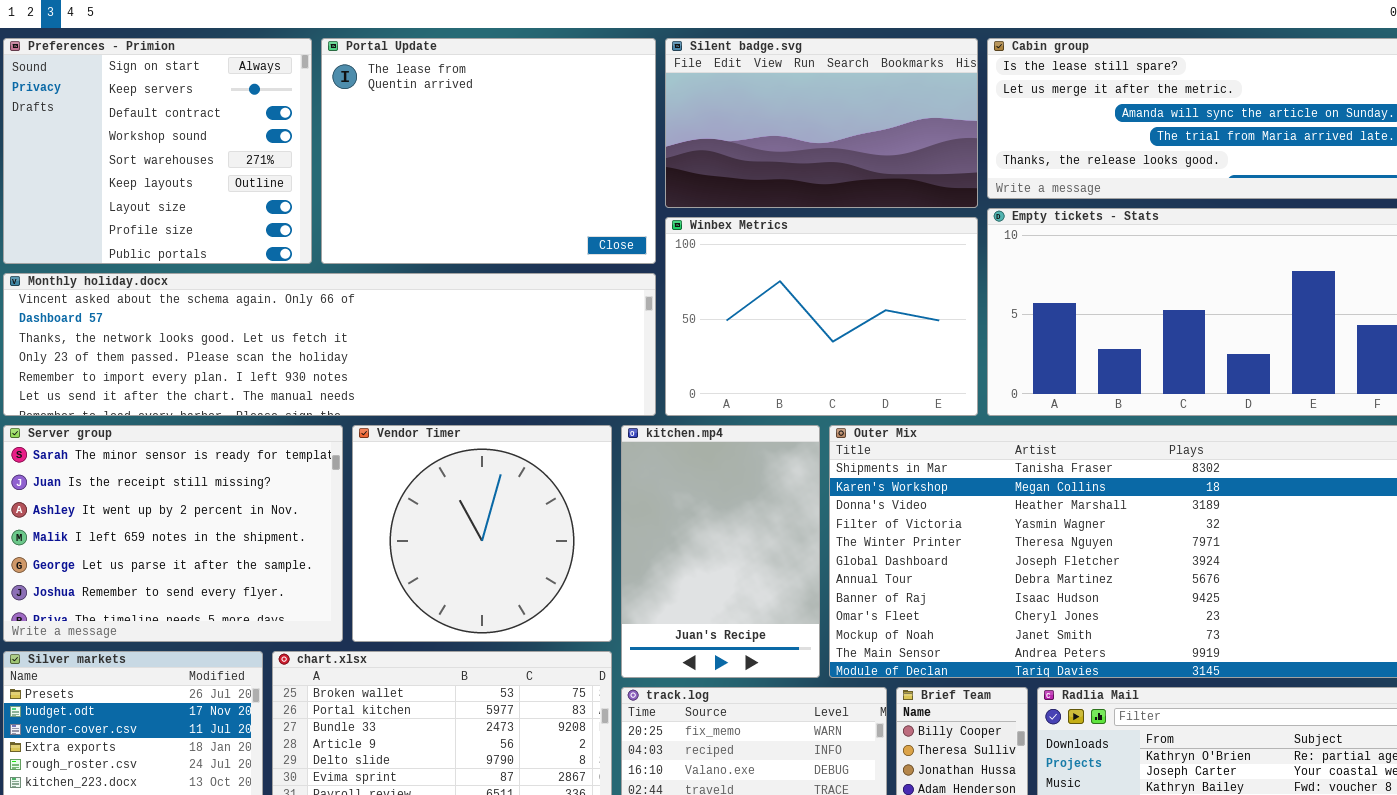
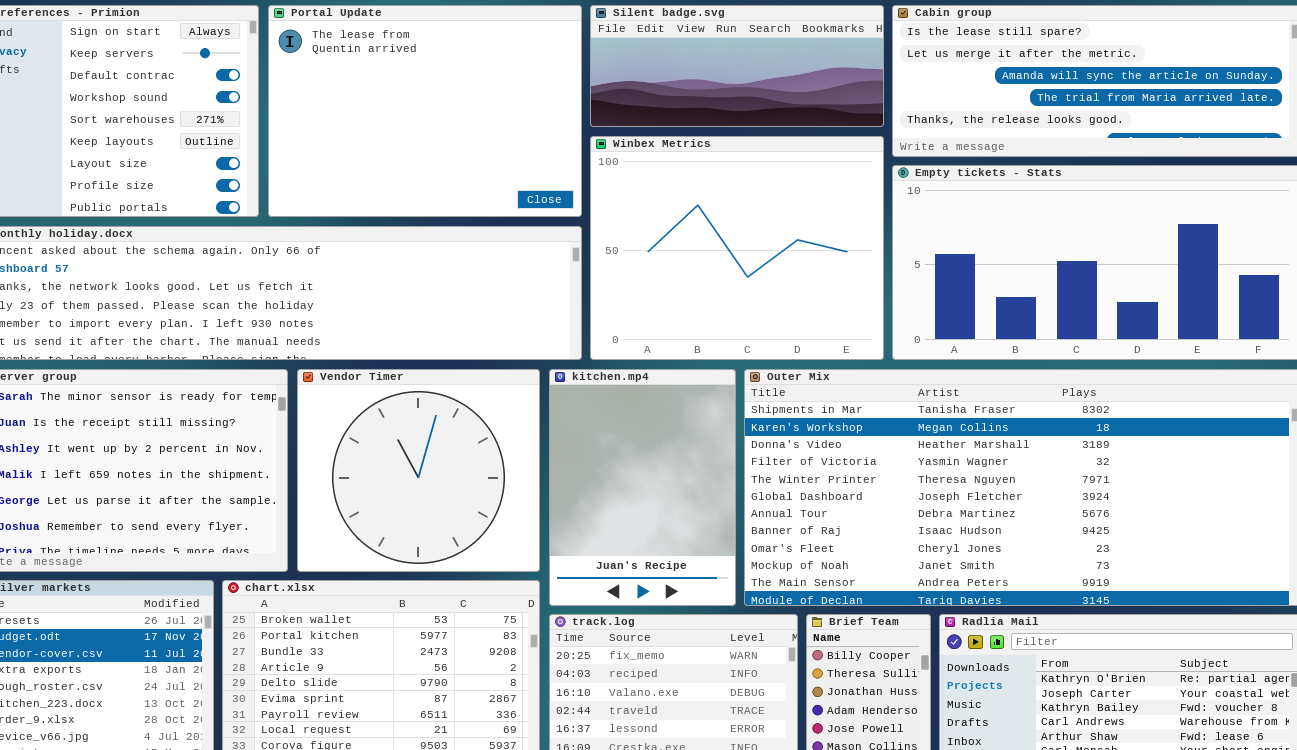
Silent badge.svg: [665,38,978,208] -> [590,5,884,127], resized
Winbex Metrics: [665,217,978,416] -> [590,136,884,360], resized

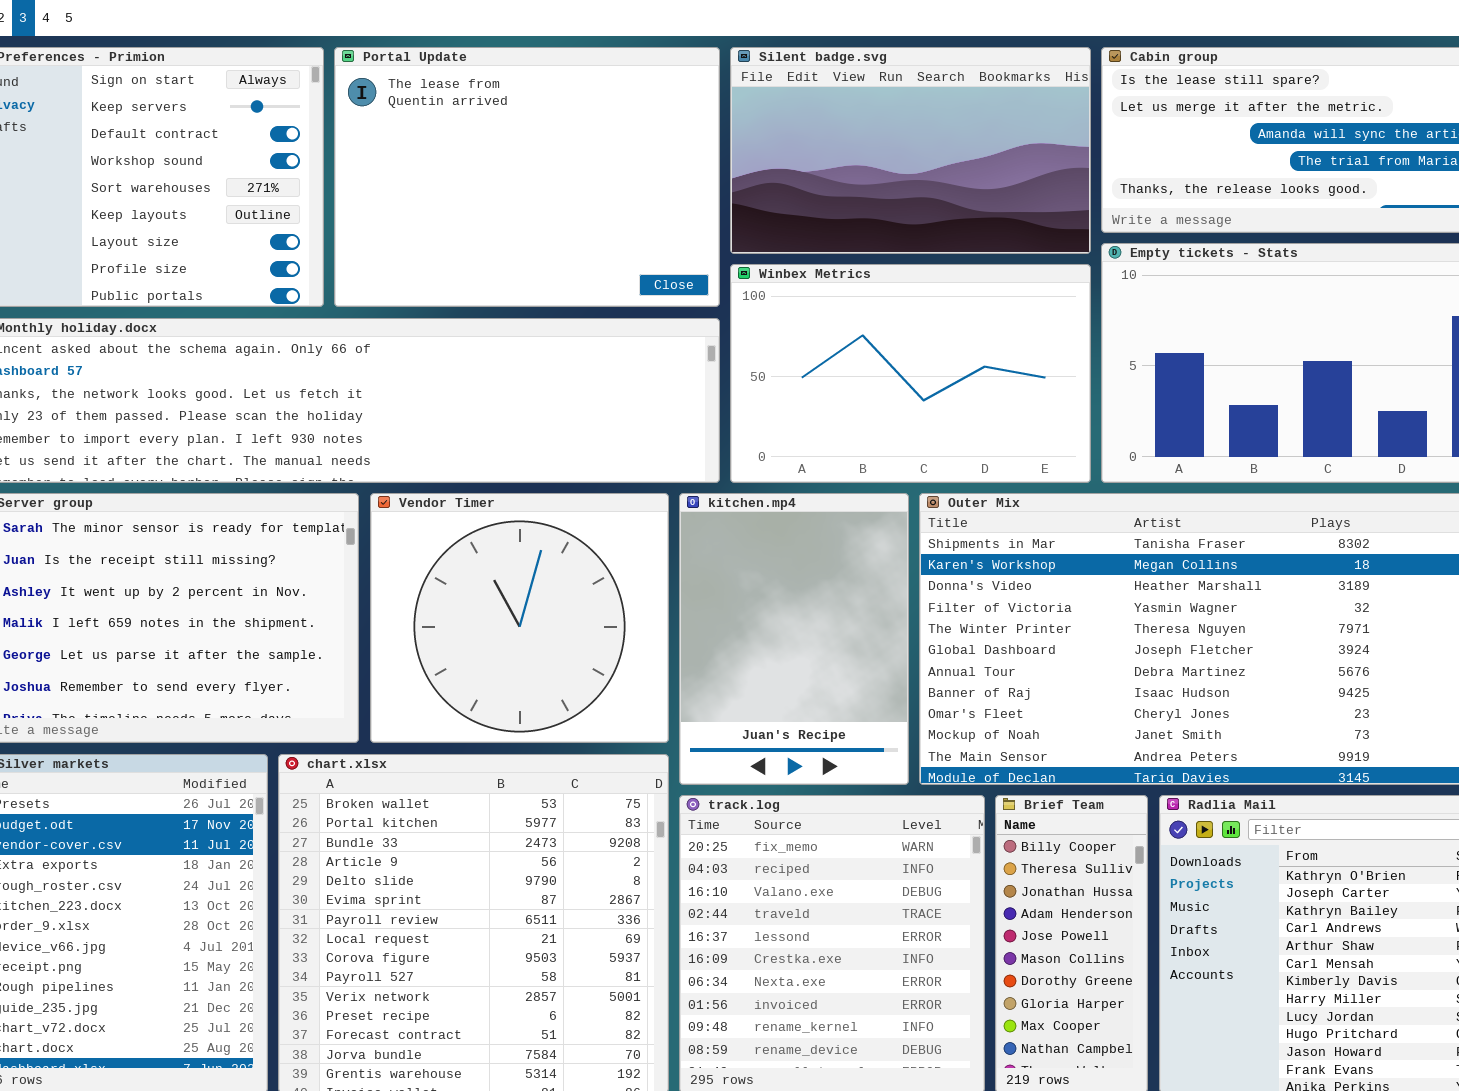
Silent badge.svg: [590,5,884,127] -> [730,47,1091,254], resized
Winbex Metrics: [590,136,884,360] -> [730,264,1091,483], resized

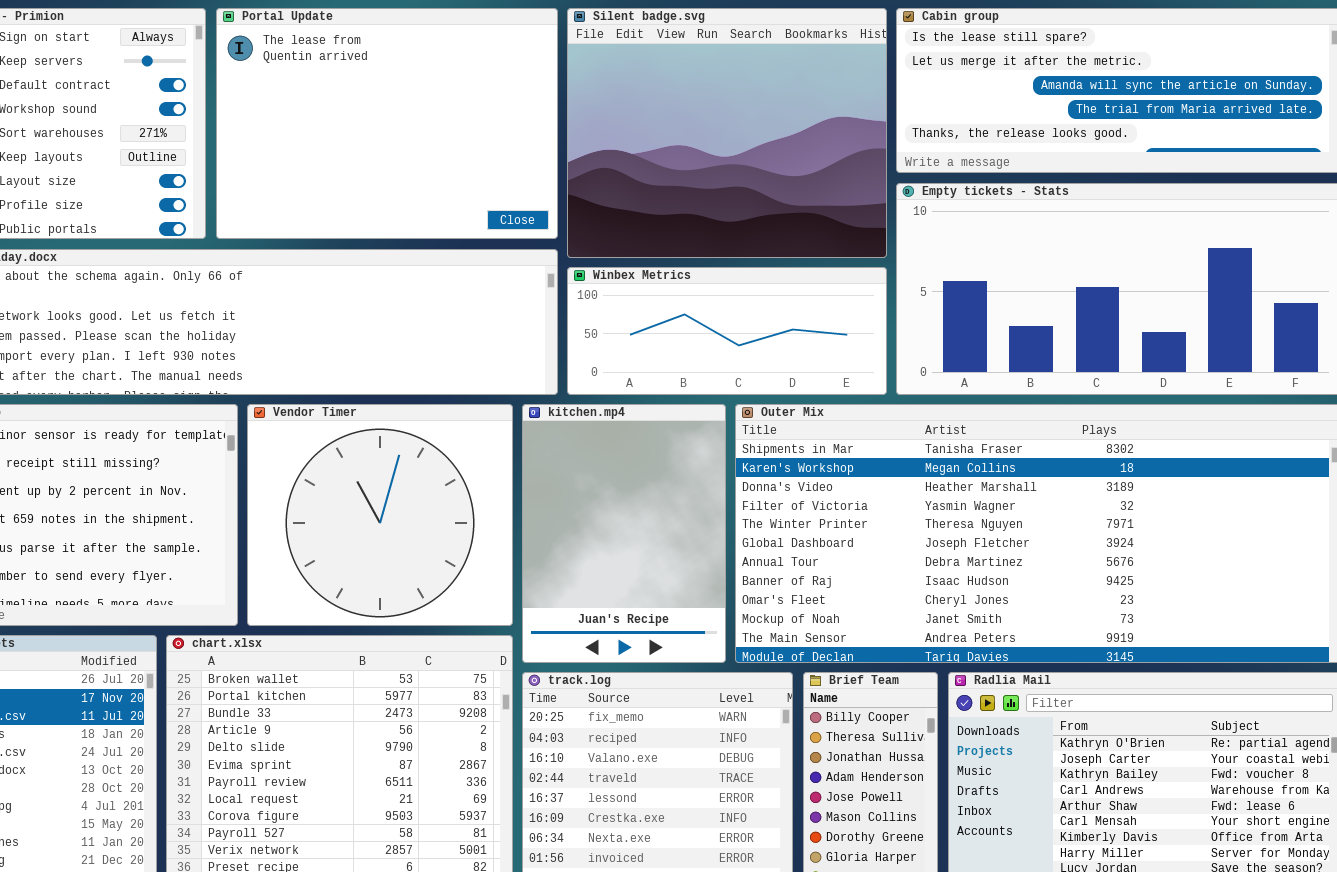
Silent badge.svg: [730,47,1091,254] -> [567,8,887,258], resized
Winbex Metrics: [730,264,1091,483] -> [567,267,887,395], resized

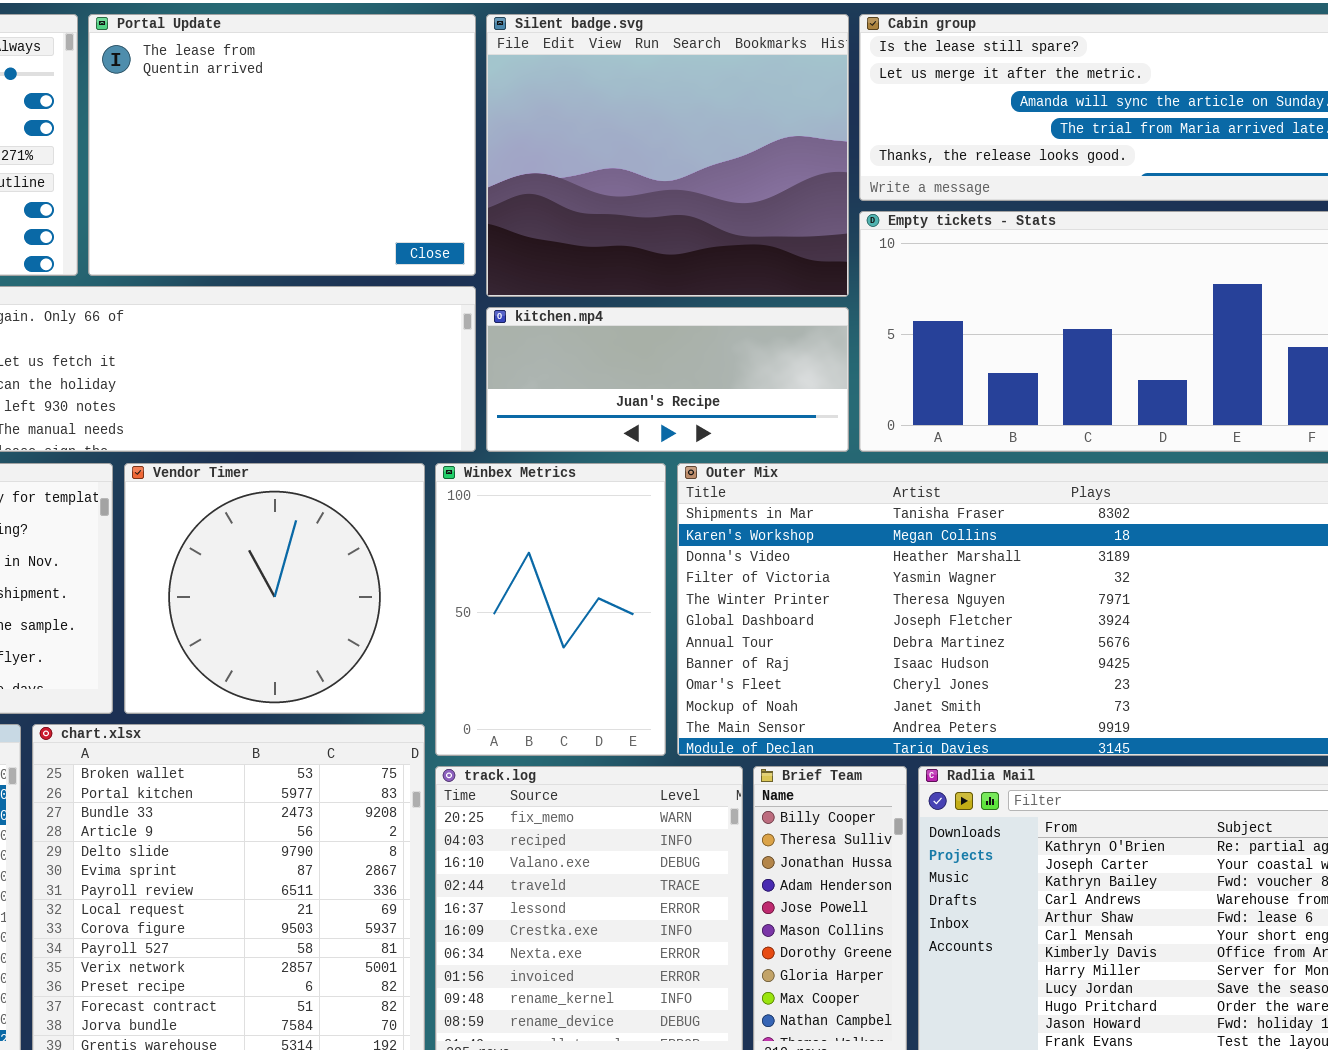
Winbex Metrics: [567,267,887,395] -> [435,463,666,756], moved, resized
kitchen.mp4: [522,404,726,663] -> [486,307,849,452], moved, resized

